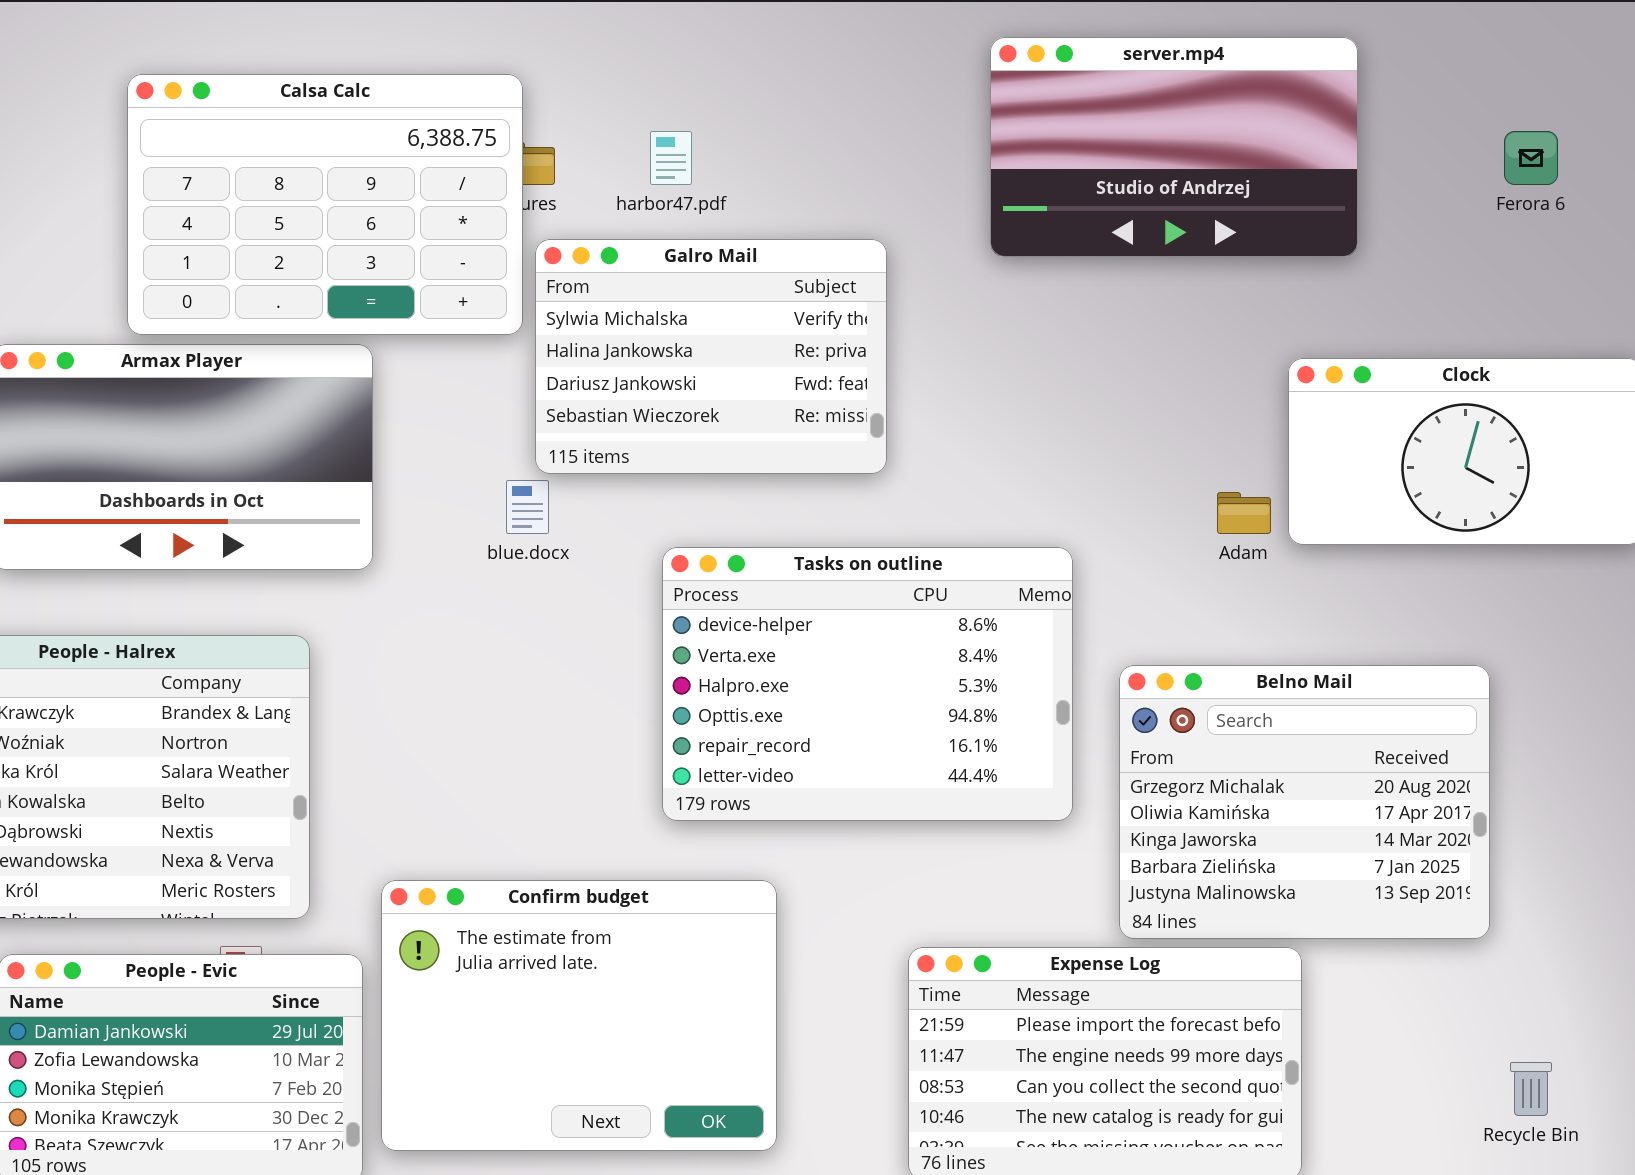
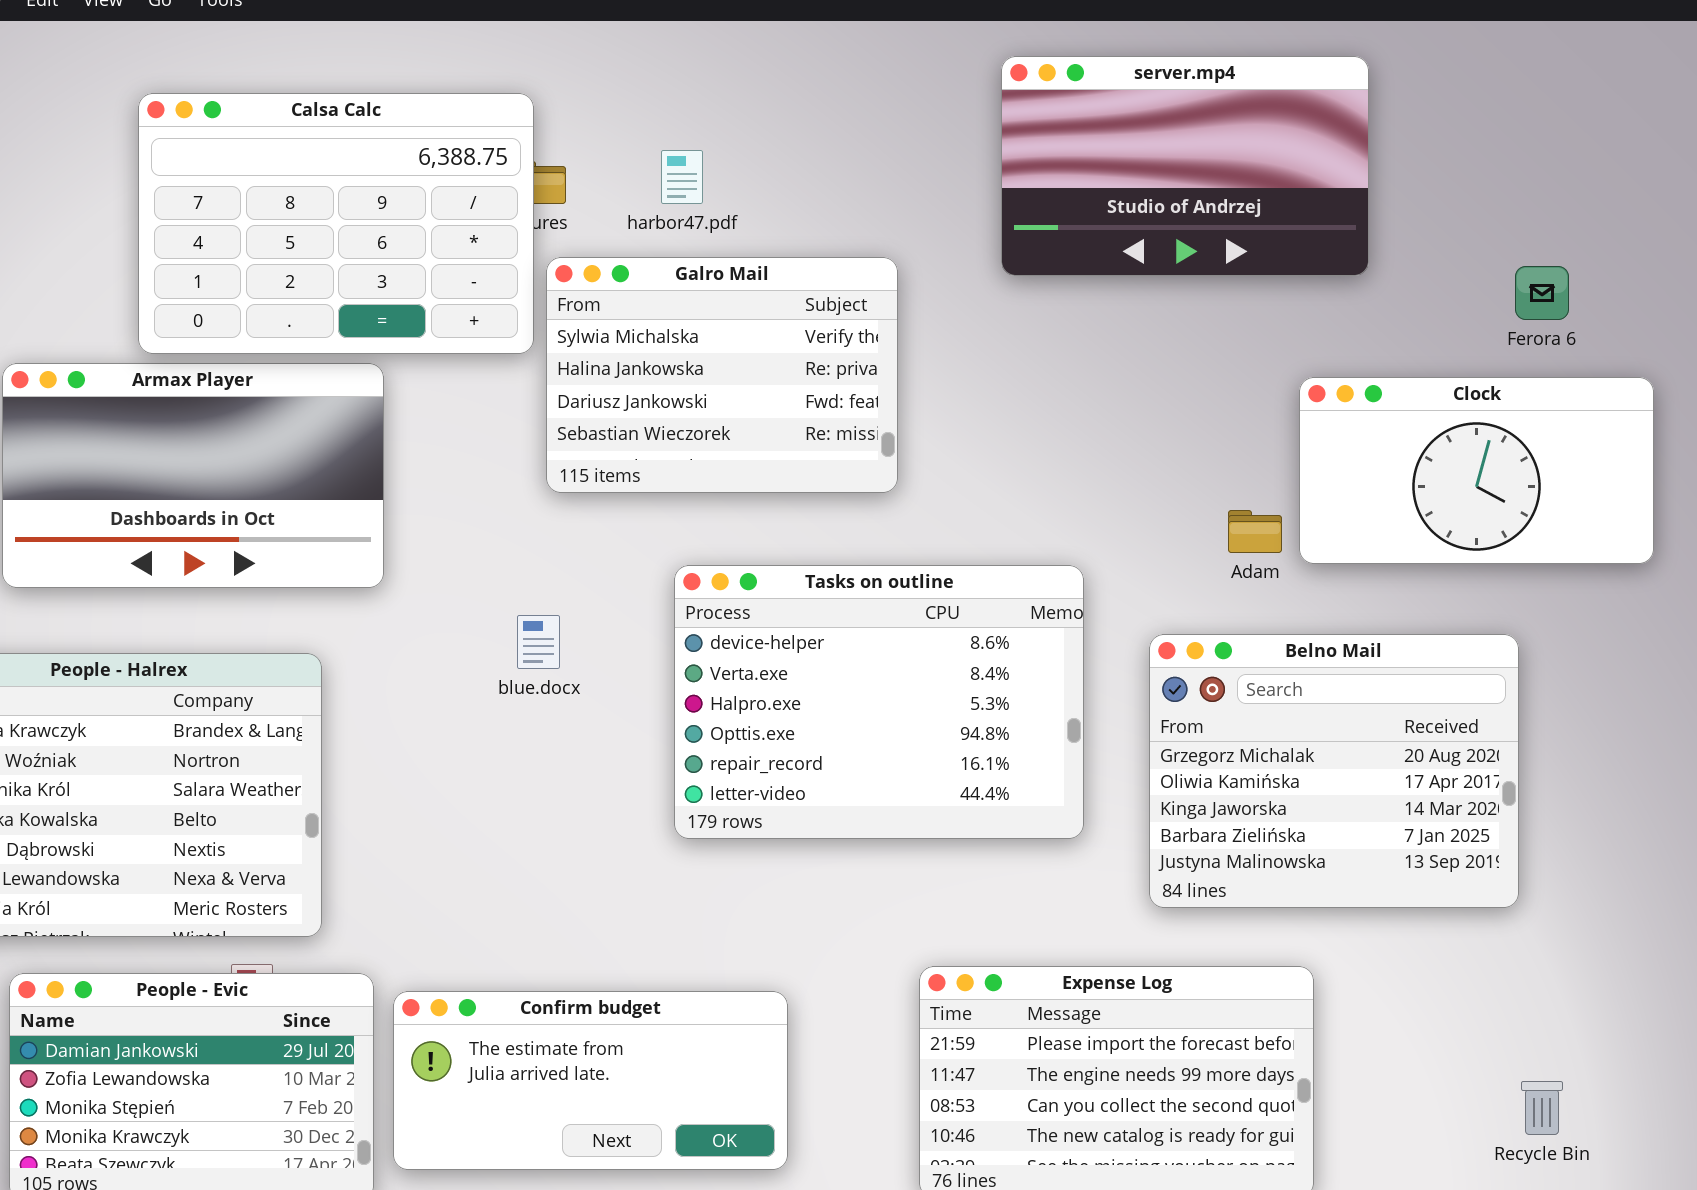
Ferora 6: [1504,131,1558,185] -> [1515,266,1569,320], moved
blue.docx: [506,480,549,534] -> [517,615,560,669], moved
Belno Mail: [1119,665,1490,939] -> [1149,634,1519,908], moved
Confirm budget: [381,880,777,1151] -> [393,991,788,1170], resized

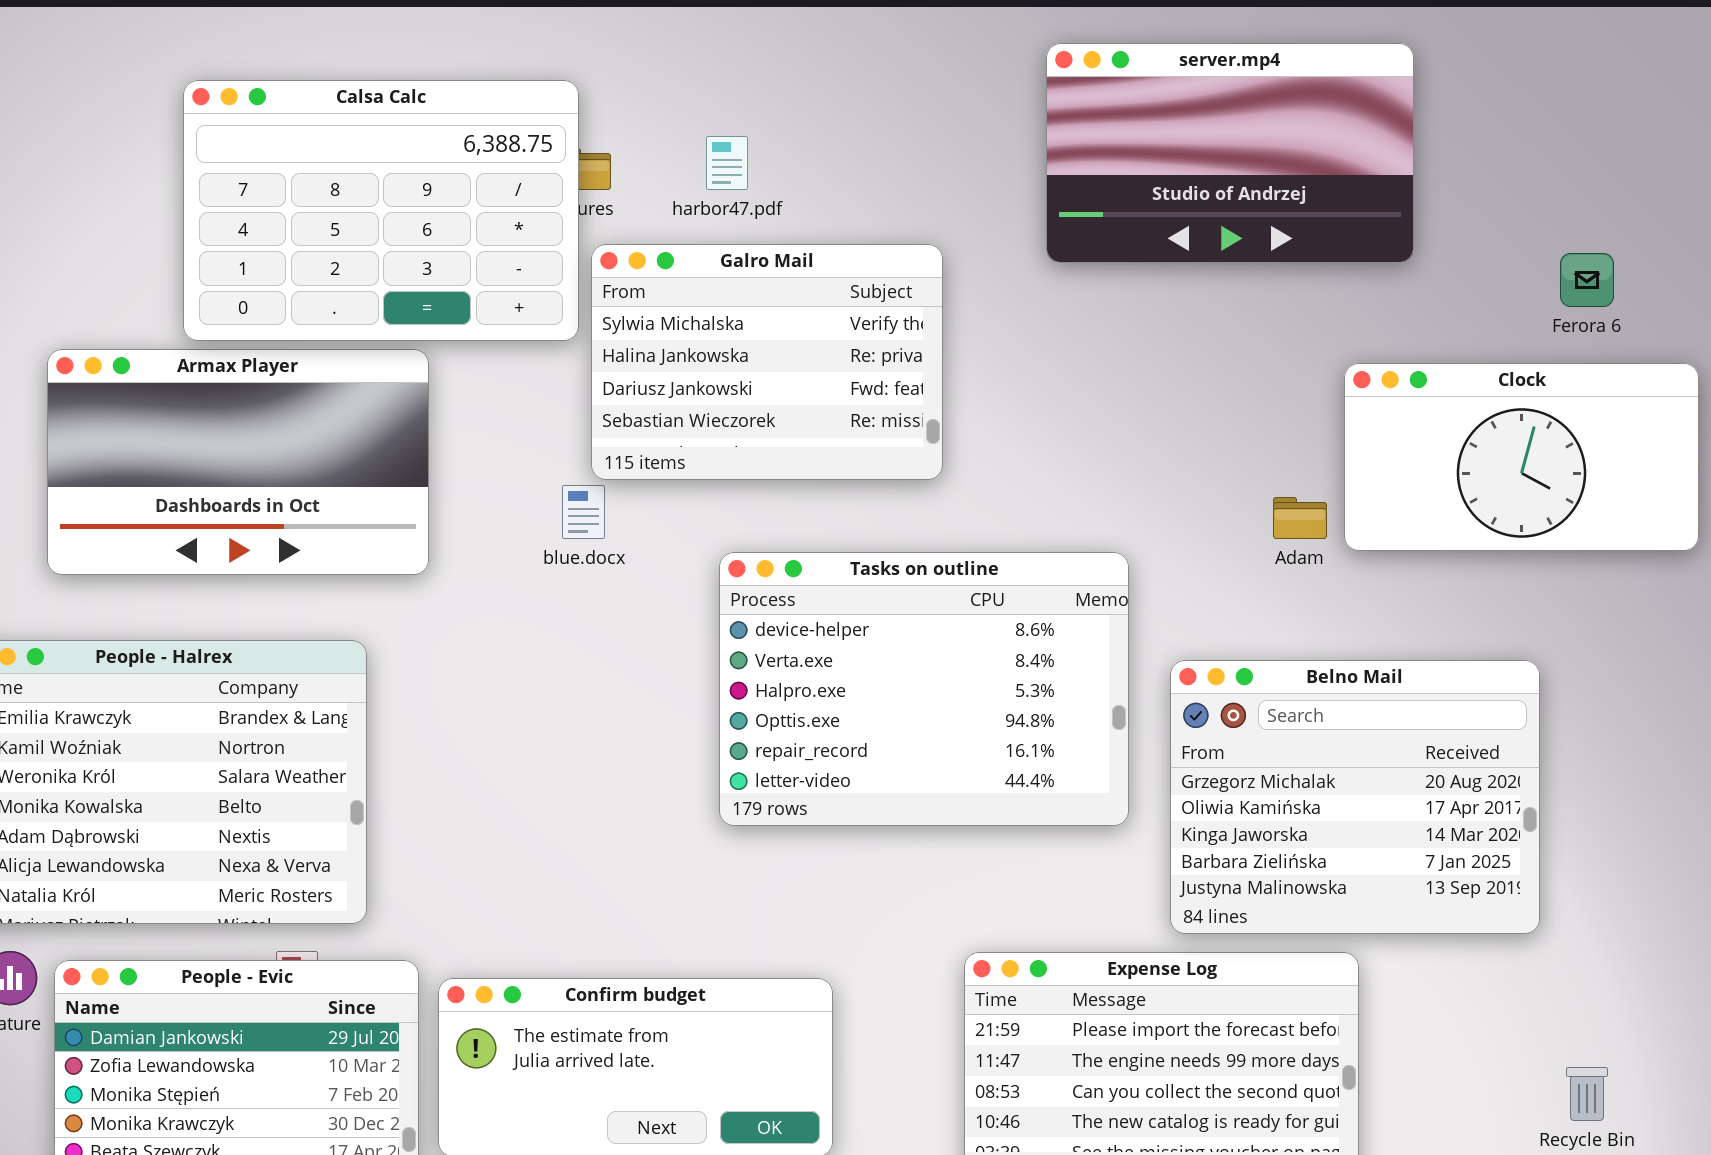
blue.docx: [517,615,560,669] -> [562,485,605,539], moved
Belno Mail: [1149,634,1519,908] -> [1170,660,1540,934], moved

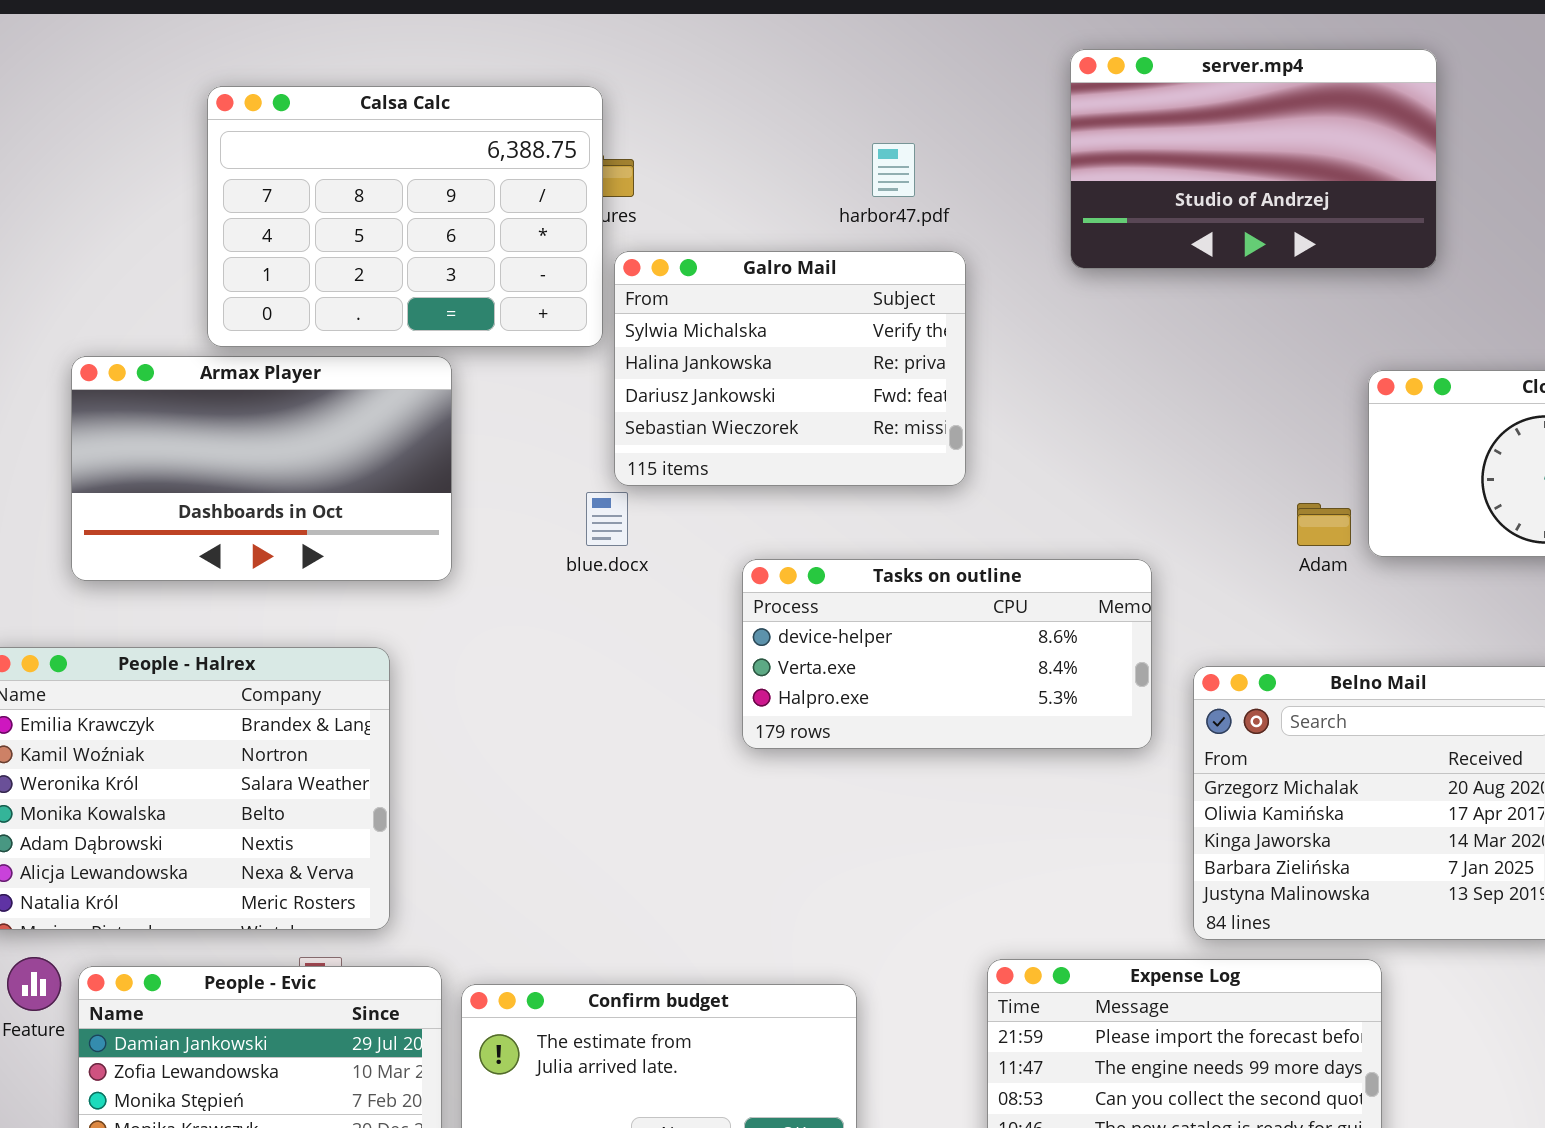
harbor47.pdf: [706,136,748,190] -> [872,143,915,197], moved
Tasks on outline: [719,552,1129,826] -> [742,559,1152,749], resized

